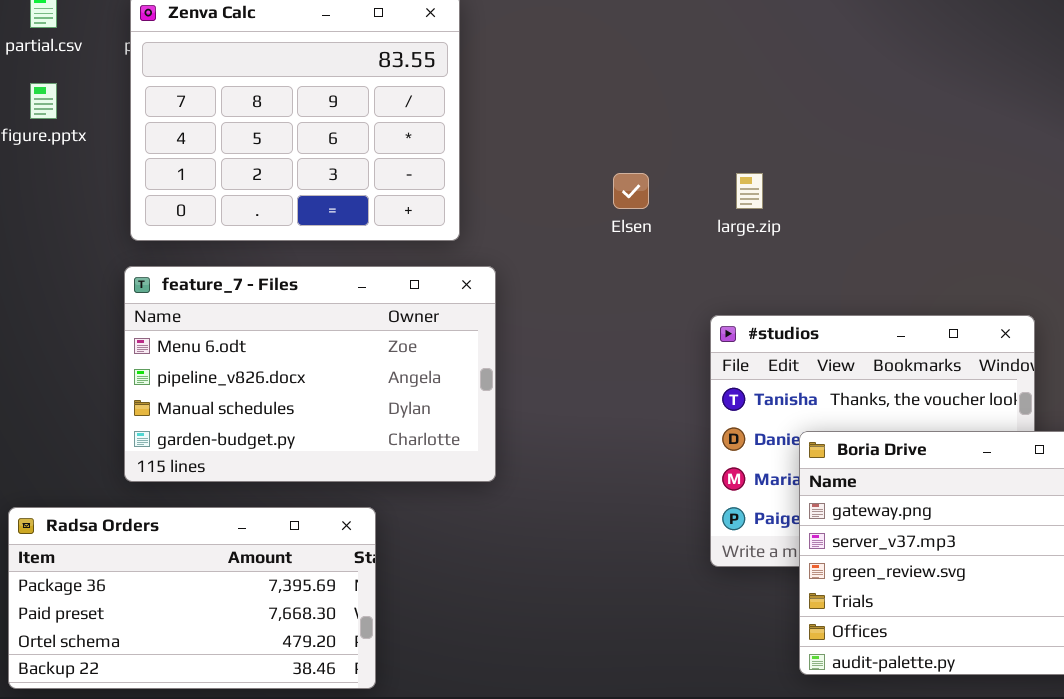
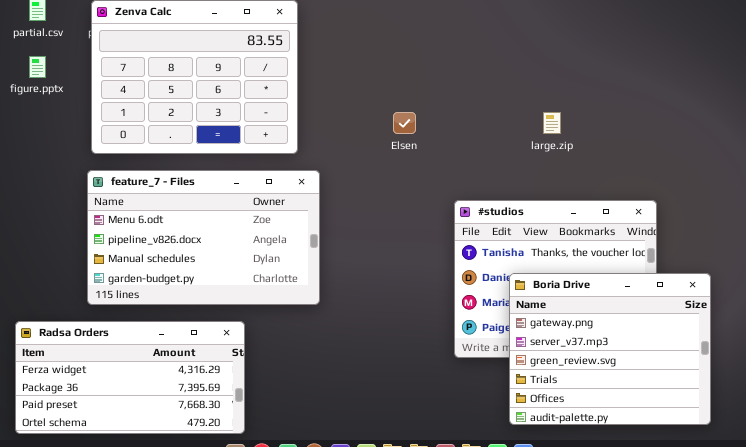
large.zip: [736,173,763,209] -> [543,112,561,134], moved
Radsa Orders: [8,507,376,689] -> [15,321,245,434], scrolled up 1 row

